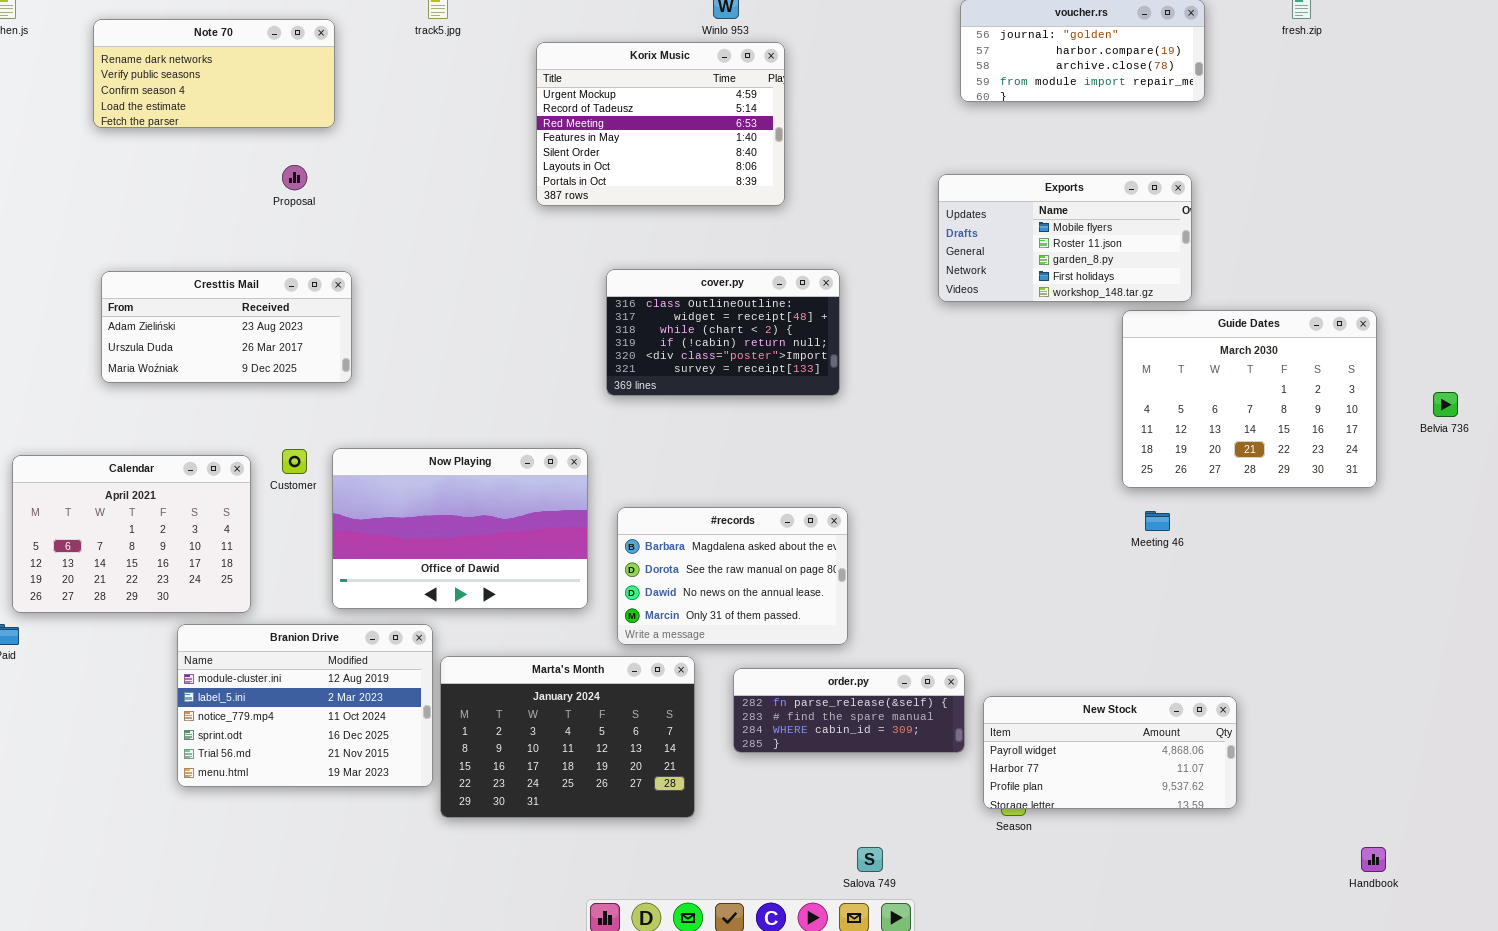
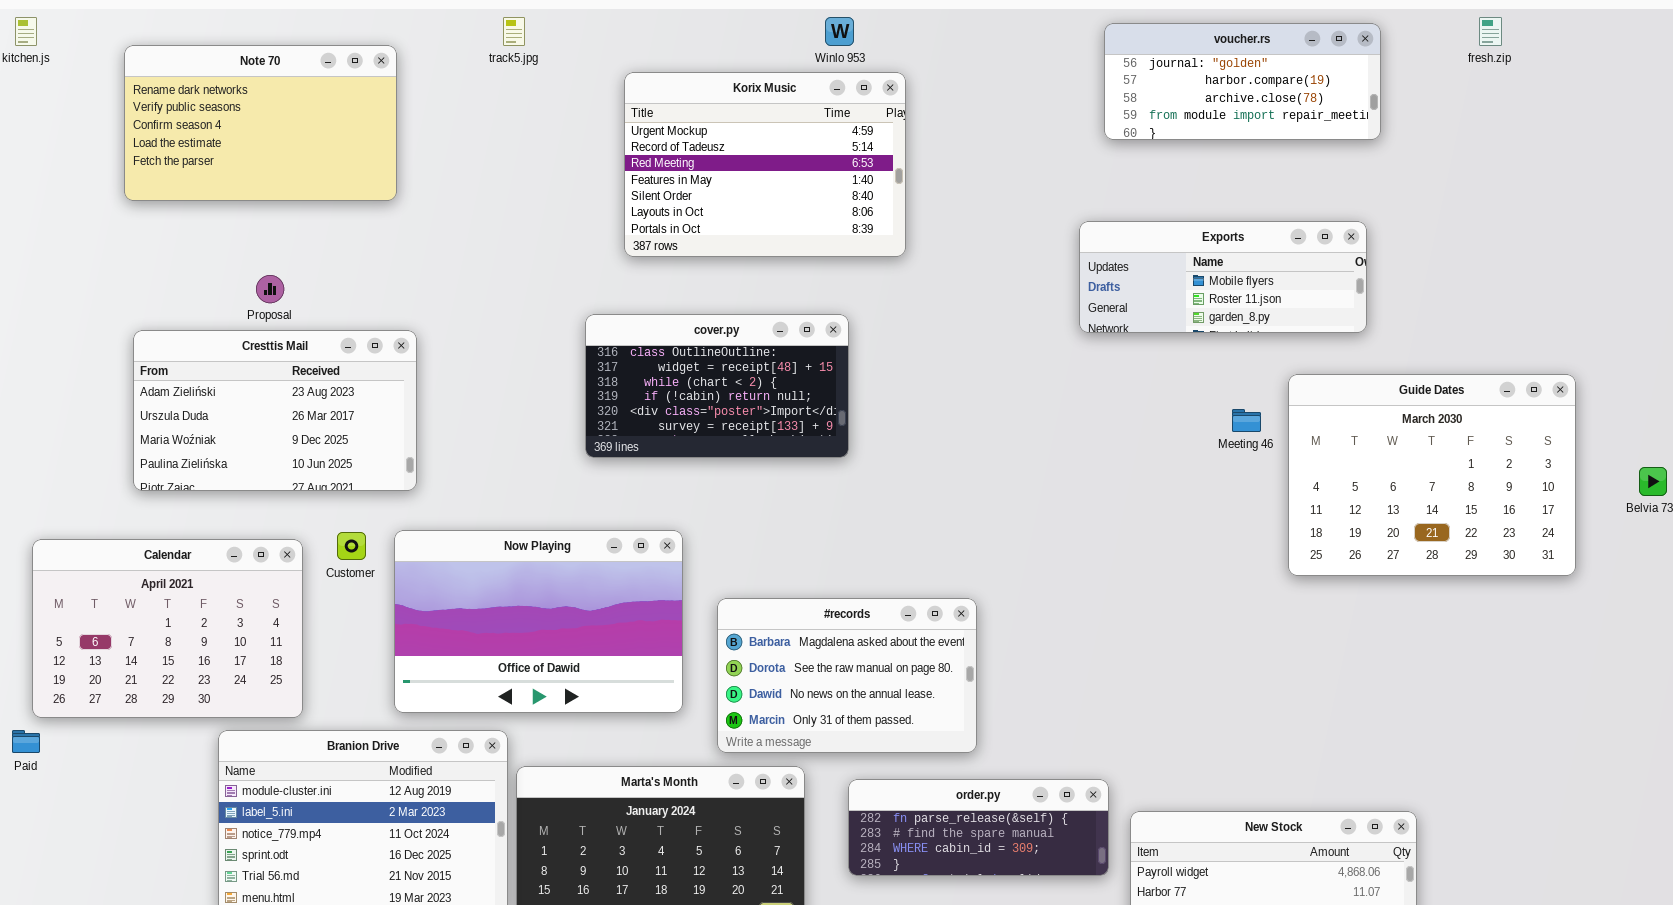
Note 70: [93,19,335,128] -> [124,45,397,201], resized
Proposal: [282,165,307,190] -> [256,275,284,303], moved
Exports: [938,174,1192,302] -> [1079,221,1367,333], resized
cover.py: [606,269,840,396] -> [585,314,849,458], moved
Cresttis Mail: [101,271,352,383] -> [133,330,417,491], resized
Meeting 46: [1145,511,1170,531] -> [1232,409,1261,432], moved

